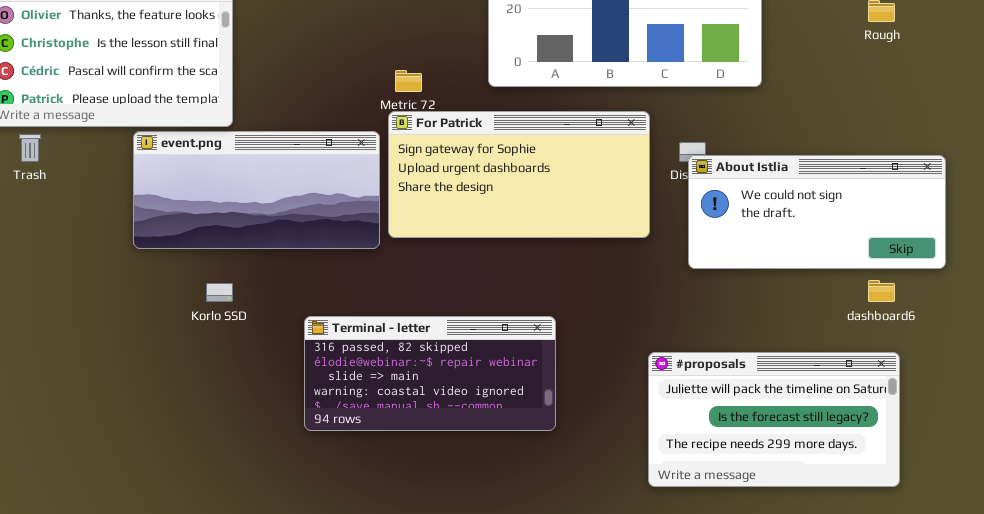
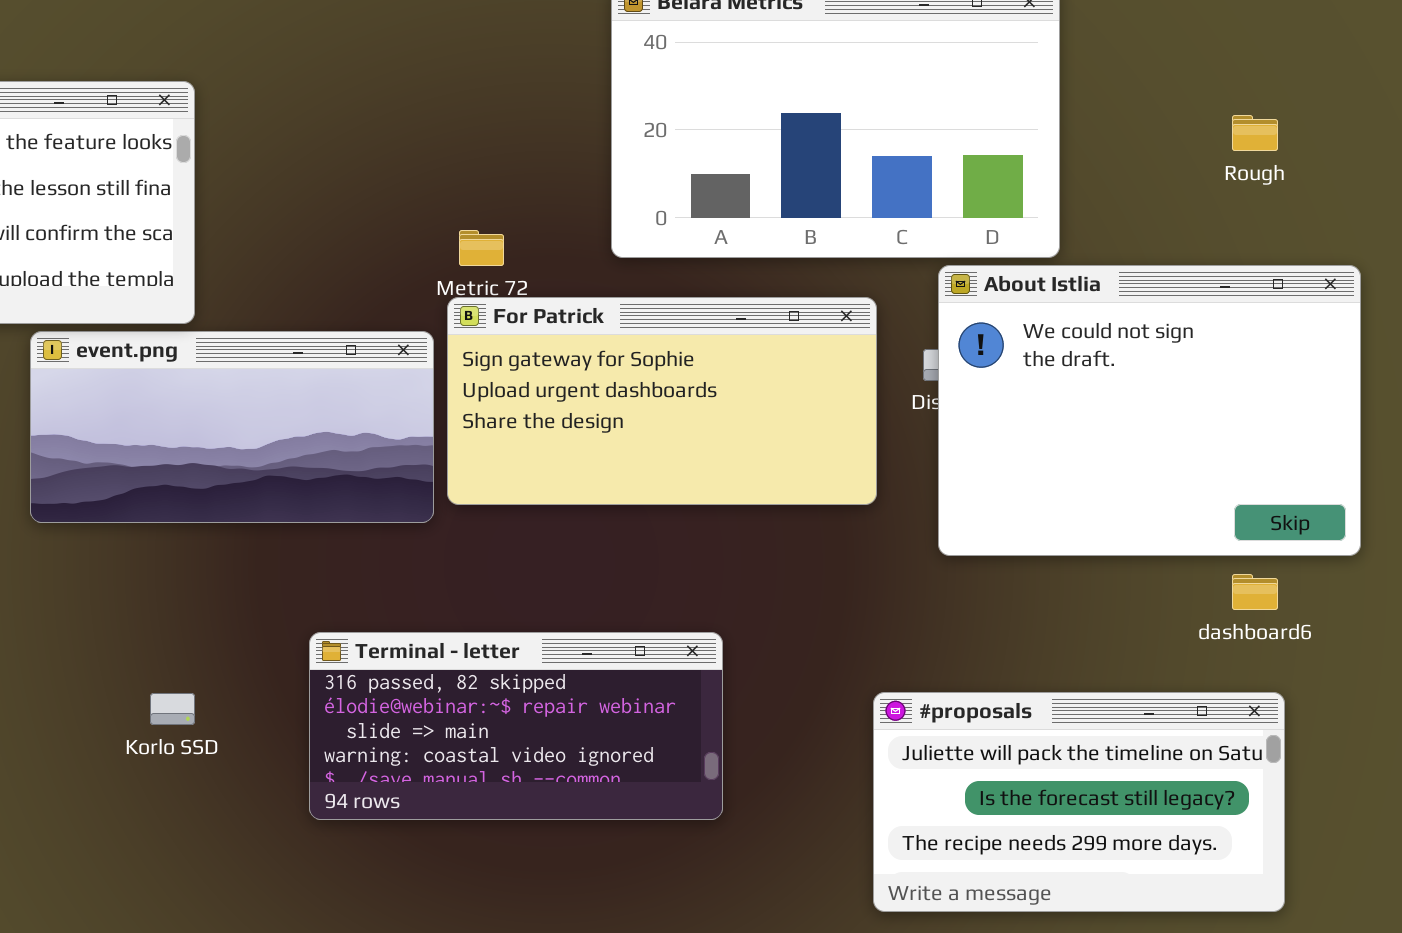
About Istlia: [688,155,946,269] -> [938,265,1361,556], resized
Korlo SSD: [206,283,233,302] -> [150,693,195,725], moved

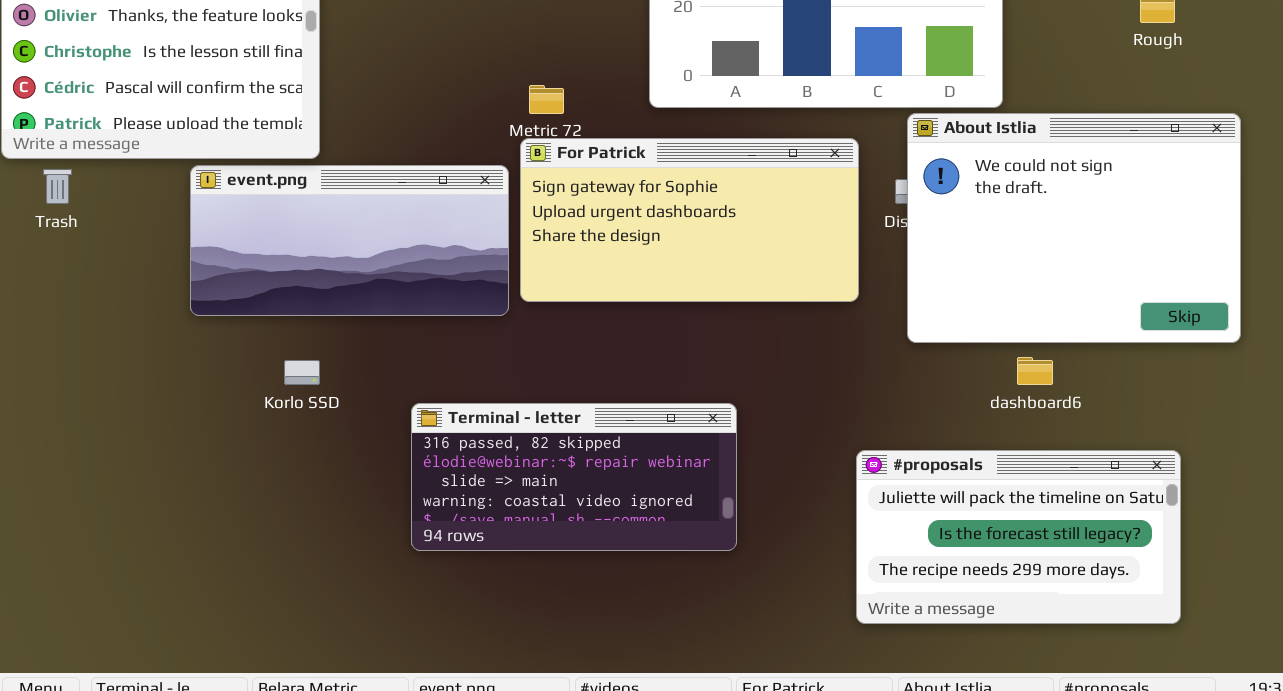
dashboard6: [1232,574,1278,610] -> [1017,357,1053,385], moved
Korlo SSD: [150,693,195,725] -> [284,360,320,385], moved

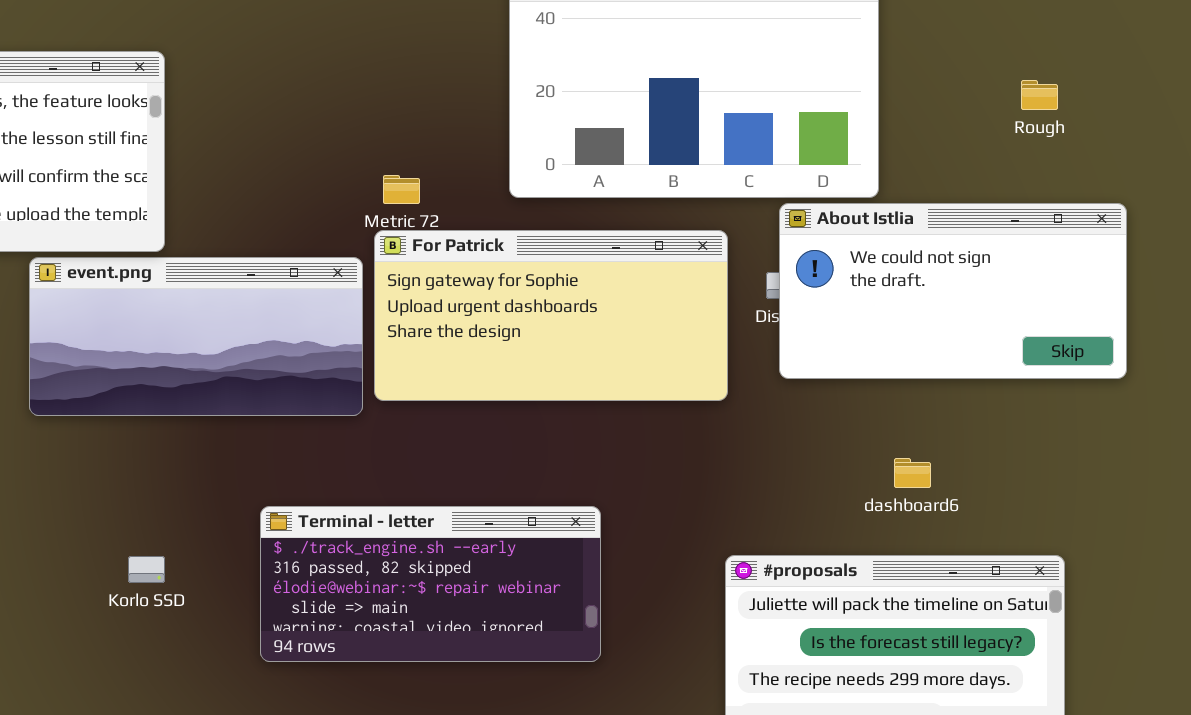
About Istlia: [907,113,1241,343] -> [779,203,1127,379], resized
Korlo SSD: [284,360,320,385] -> [128,556,165,583], moved
Terminal - letter: [411,403,737,551] -> [260,506,601,662], scrolled up 1 row

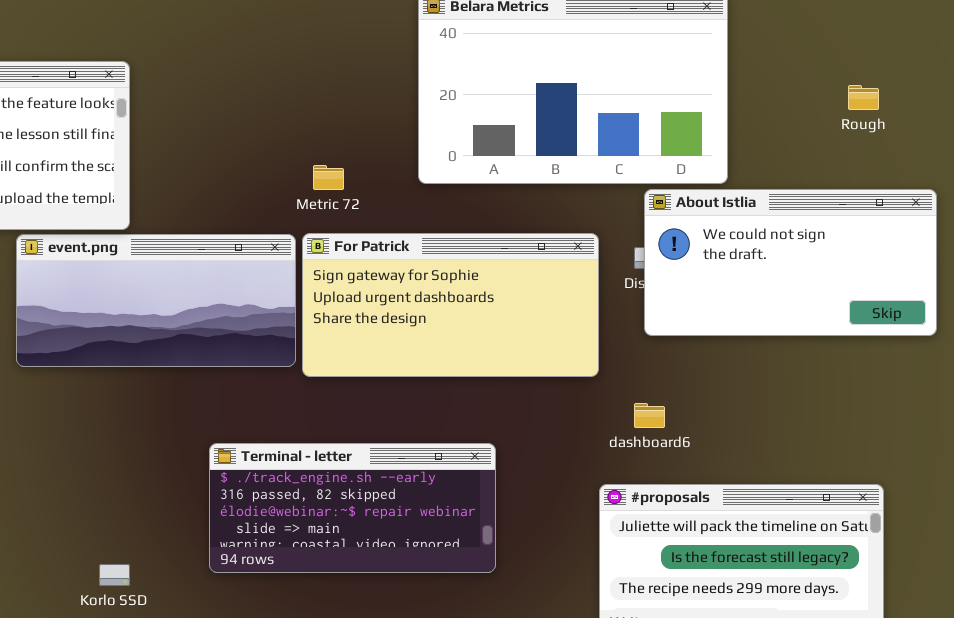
For Patrick: [374,230,728,401] -> [302,233,599,377], moved
dashboard6: [894,458,931,488] -> [634,403,665,428], moved
Korlo SSD: [128,556,165,583] -> [99,564,130,586], moved

